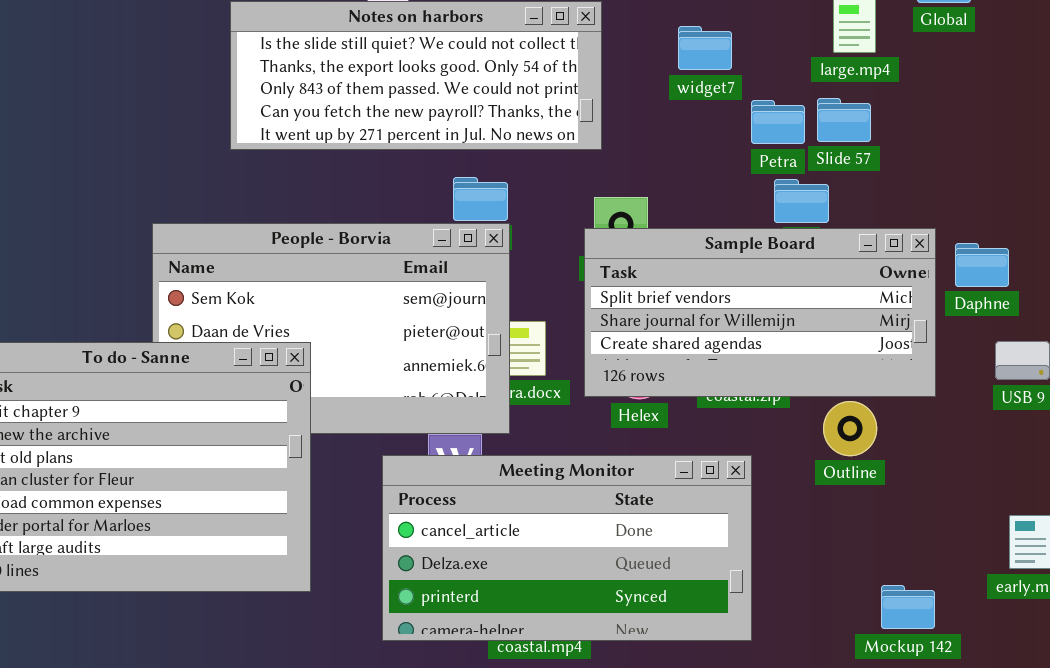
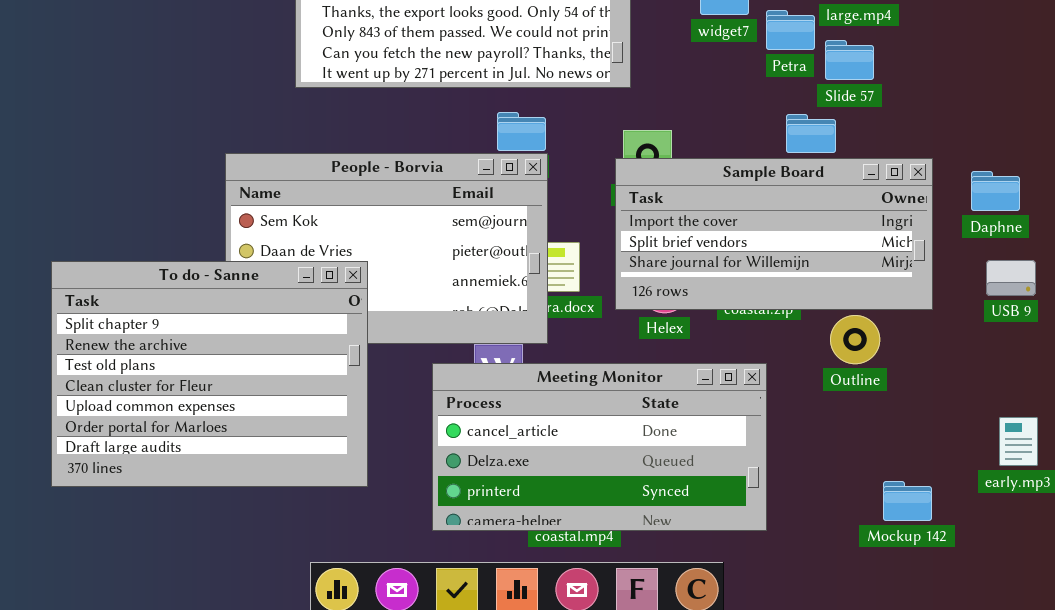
Petra: [751,100,805,144] -> [766,10,815,50], moved
Sample Board: [584,228,936,397] -> [615,158,933,310], scrolled up 1 row
Daphne: [955,243,1009,287] -> [971,171,1020,211], moved

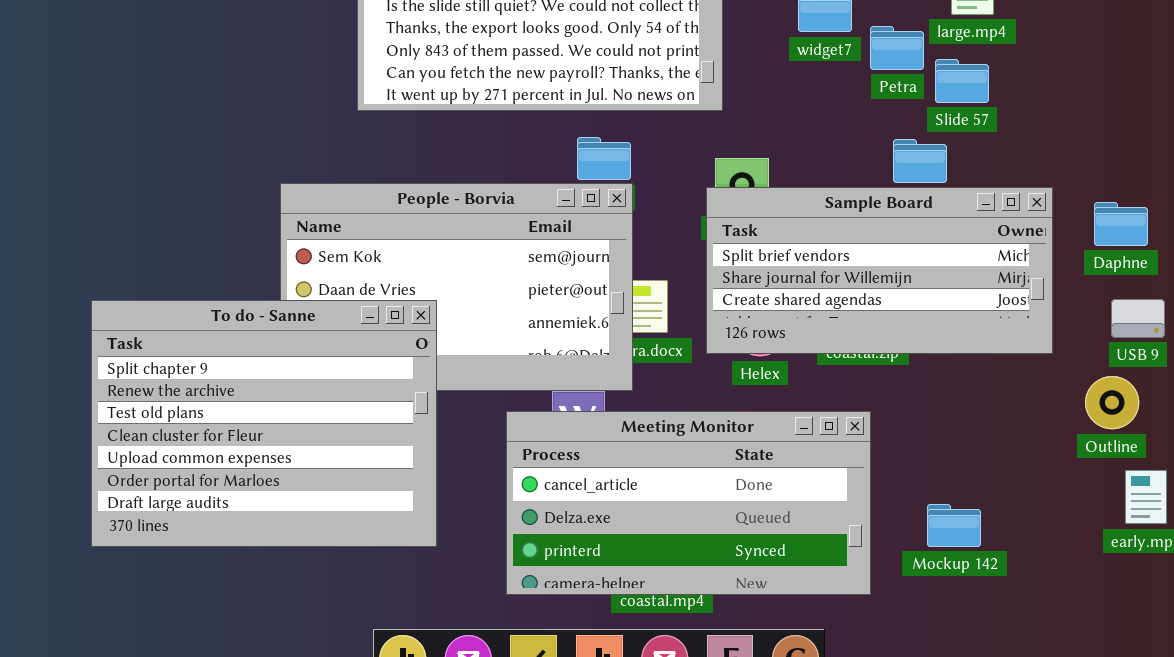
Sample Board: [615,158,933,310] -> [706,187,1053,354], scrolled down 1 row
Outline: [830,315,880,364] -> [1085,376,1139,429], moved
Mockup 142: [883,481,932,521] -> [927,504,981,547], moved

